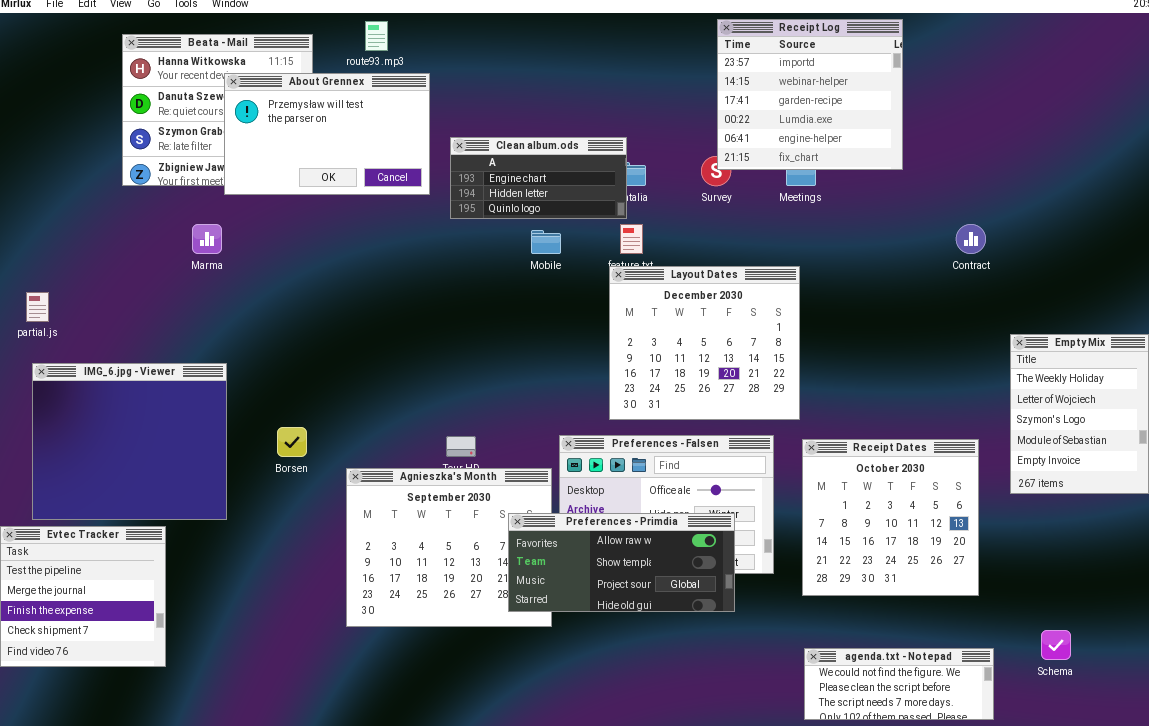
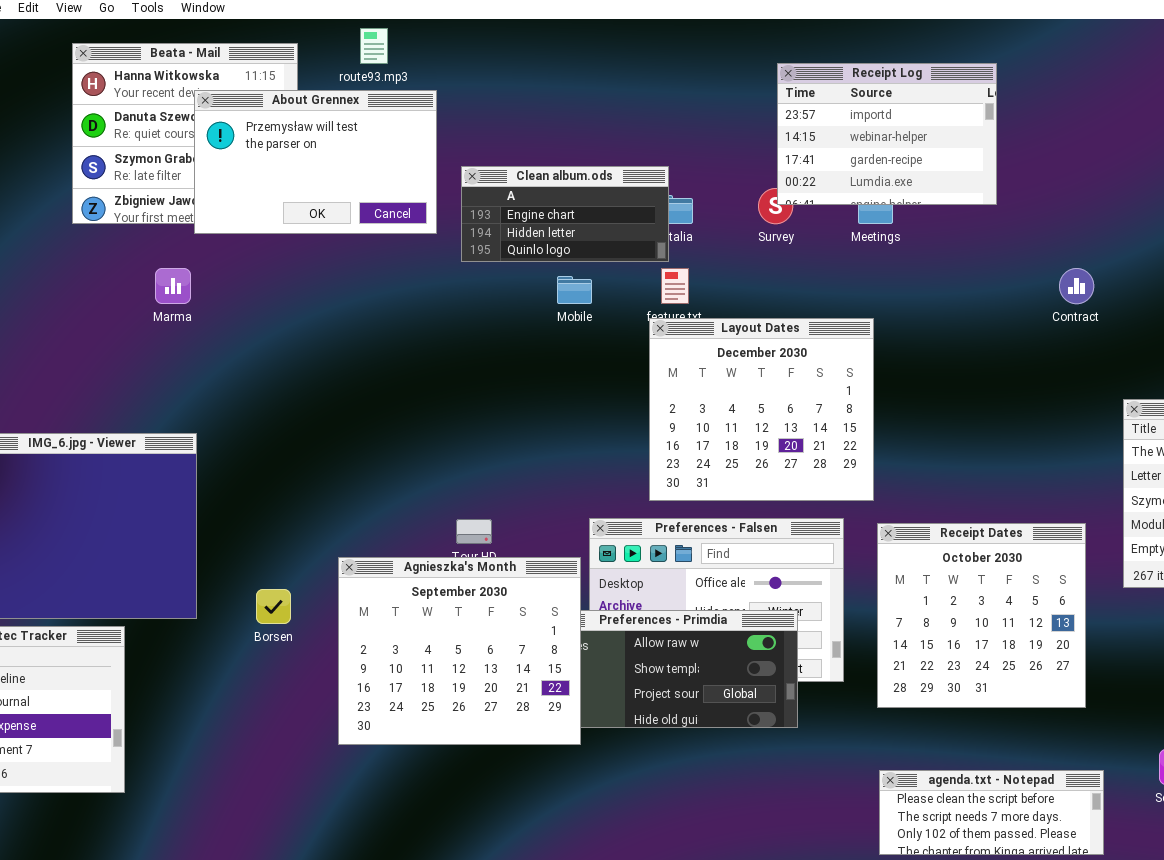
Receipt Log: [717,19,903,170] -> [777,63,997,205], resized
Borsen: [277,427,307,457] -> [256,589,291,624], moved
Agnieszka's Month: [346,468,552,627] -> [338,557,581,745], raised
agenda.txt - Notepad: [804,648,994,720] -> [879,770,1104,855], scrolled down 1 row

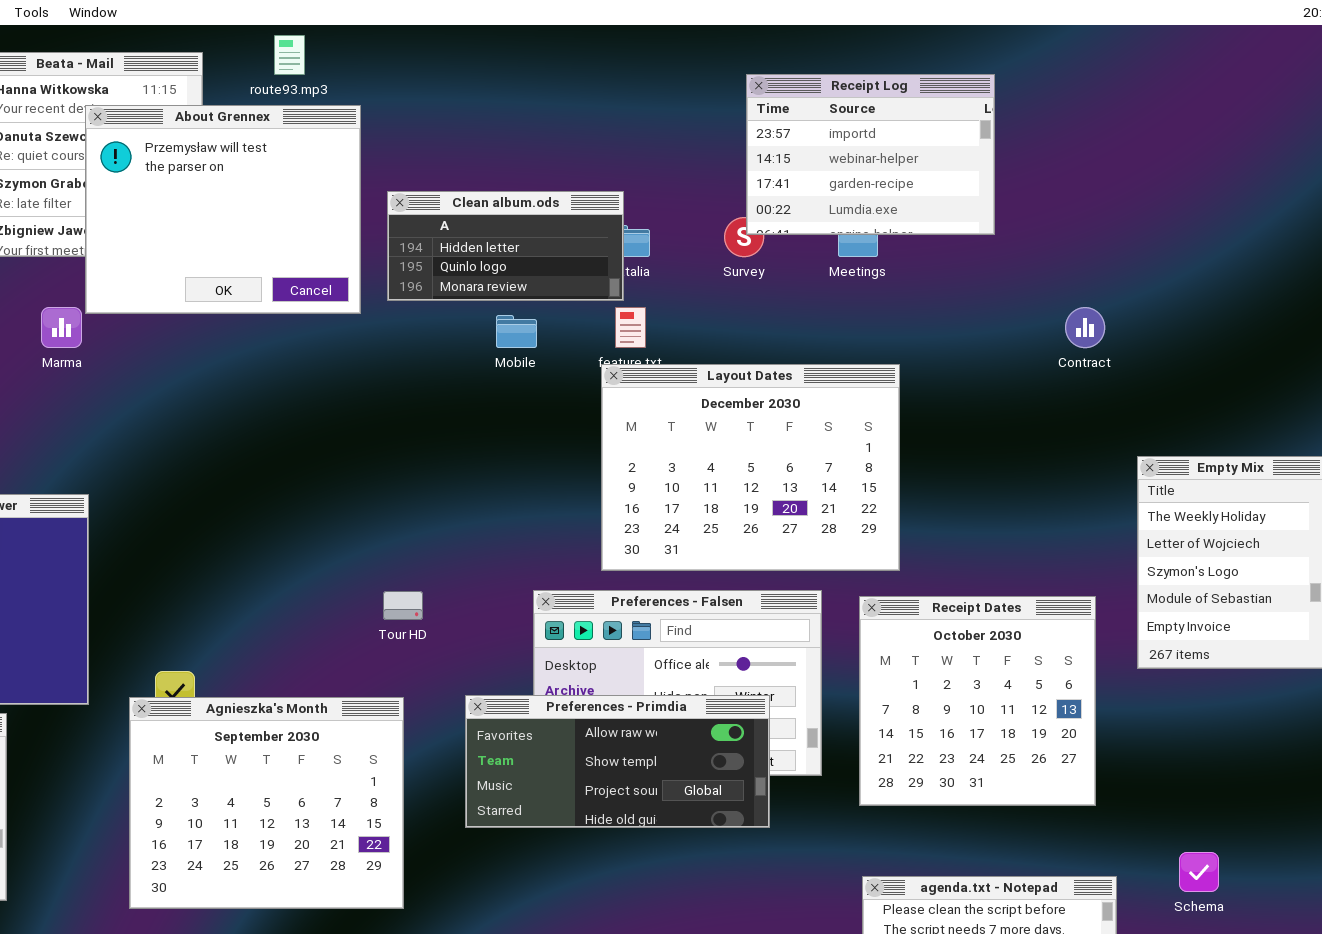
About Grennex: [194,90,437,234] -> [85,105,361,314], resized
Clean album.ods: [461,166,669,262] -> [387,191,624,301], scrolled down 1 row
Layout Dates: [649,318,874,501] -> [601,364,900,571], resized
Agnieszka's Month: [338,557,581,745] -> [129,697,404,909], moved

